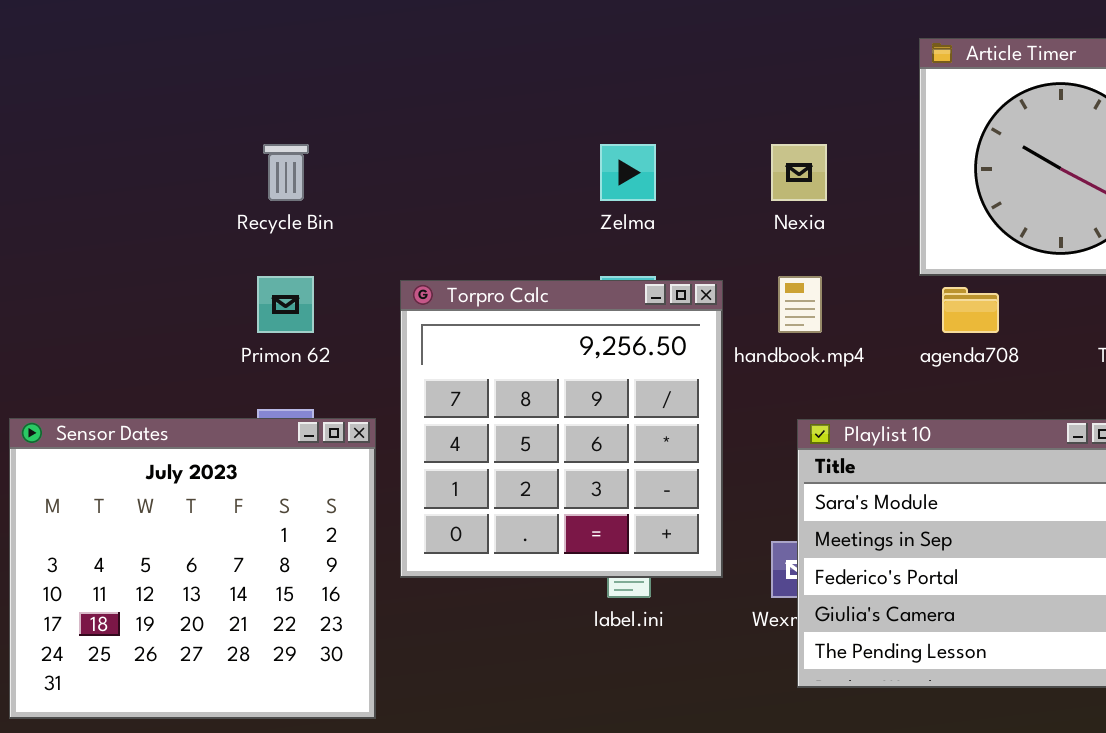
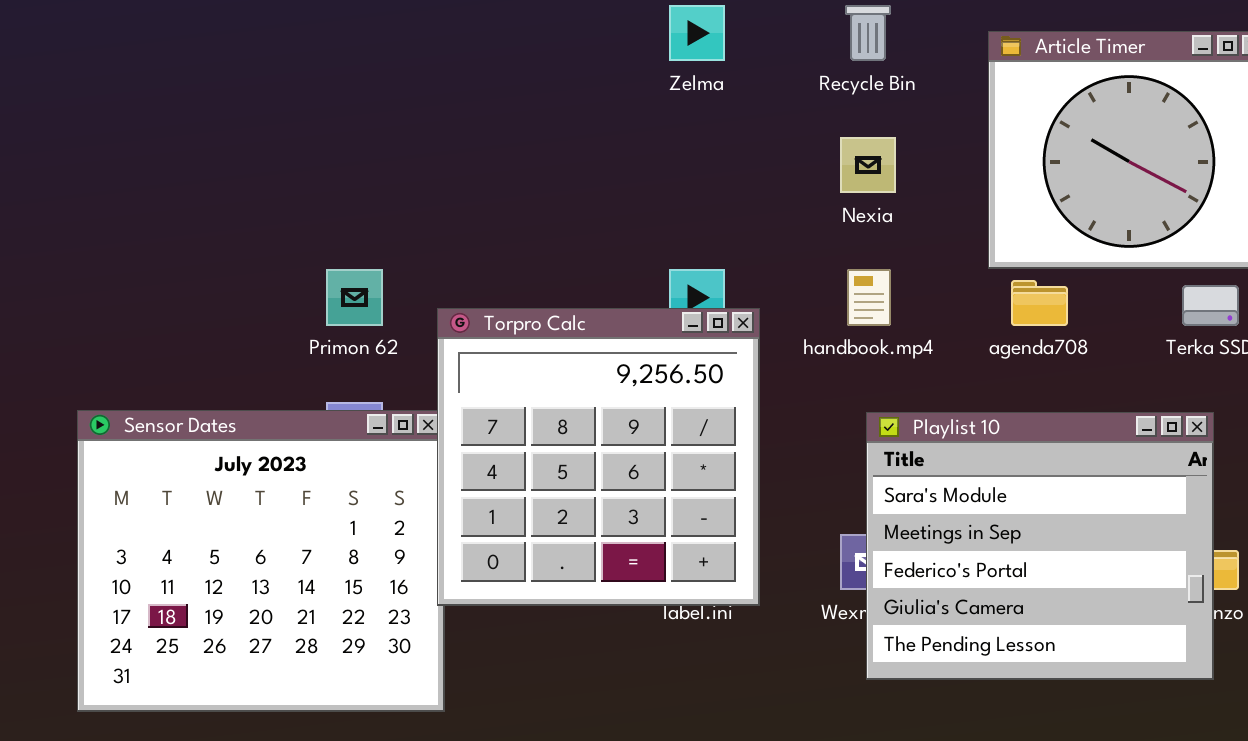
Recycle Bin: [263,144,309,201] -> [845,5,891,61], moved
Zelma: [600,144,656,201] -> [669,5,725,61], moved
Torpro Calc: [400,280,723,578] -> [437,308,760,606], moved

